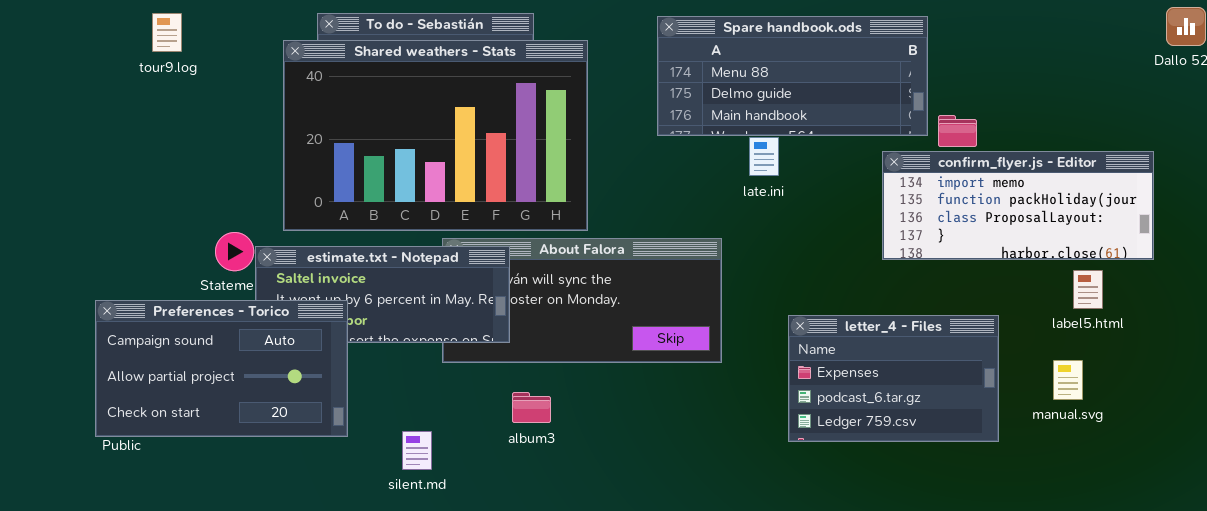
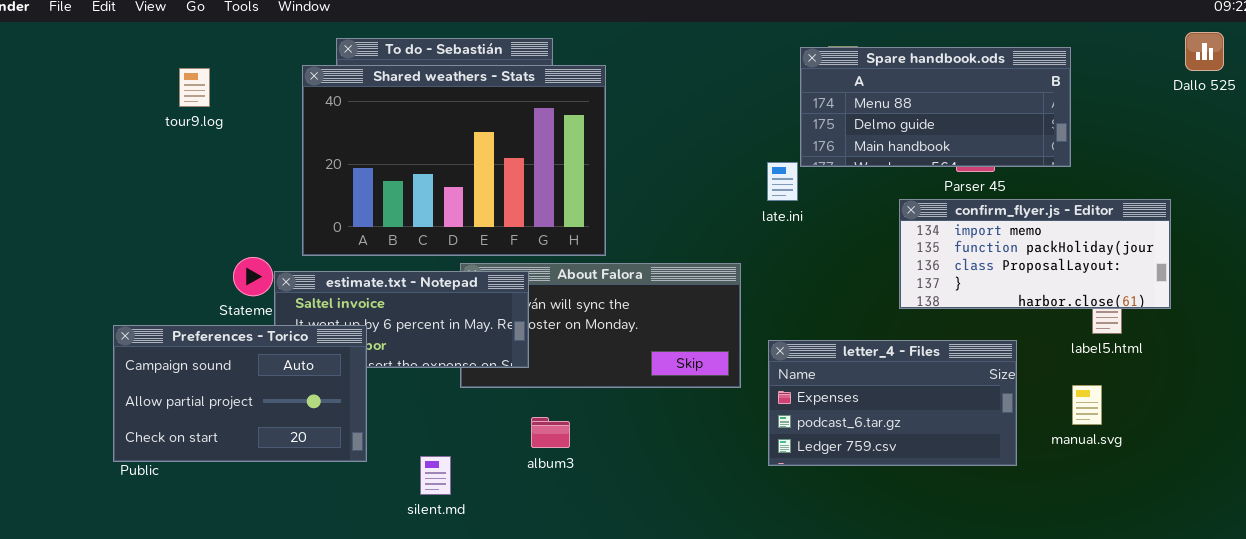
tour9.log: [152,13,182,52] -> [179,68,210,107], moved
Spare handbook.ods: [657,16,928,136] -> [800,47,1071,167], moved
confirm_flyer.js - Editor: [882,151,1154,260] -> [899,199,1171,309], moved
letter_4 - Files: [788,315,999,442] -> [768,340,1017,466], resized

